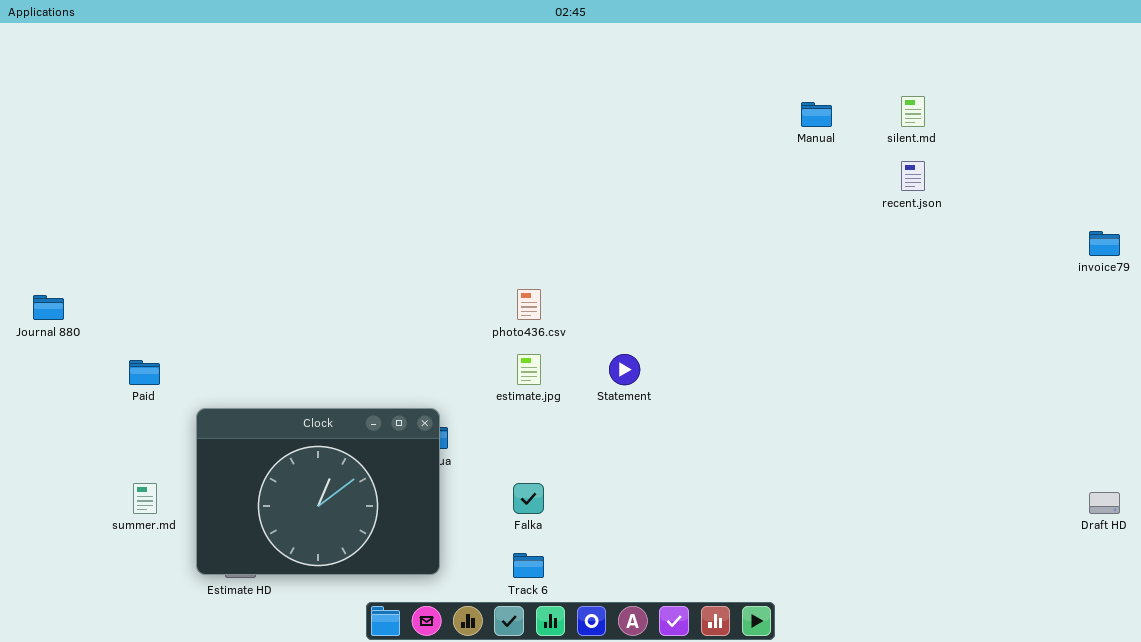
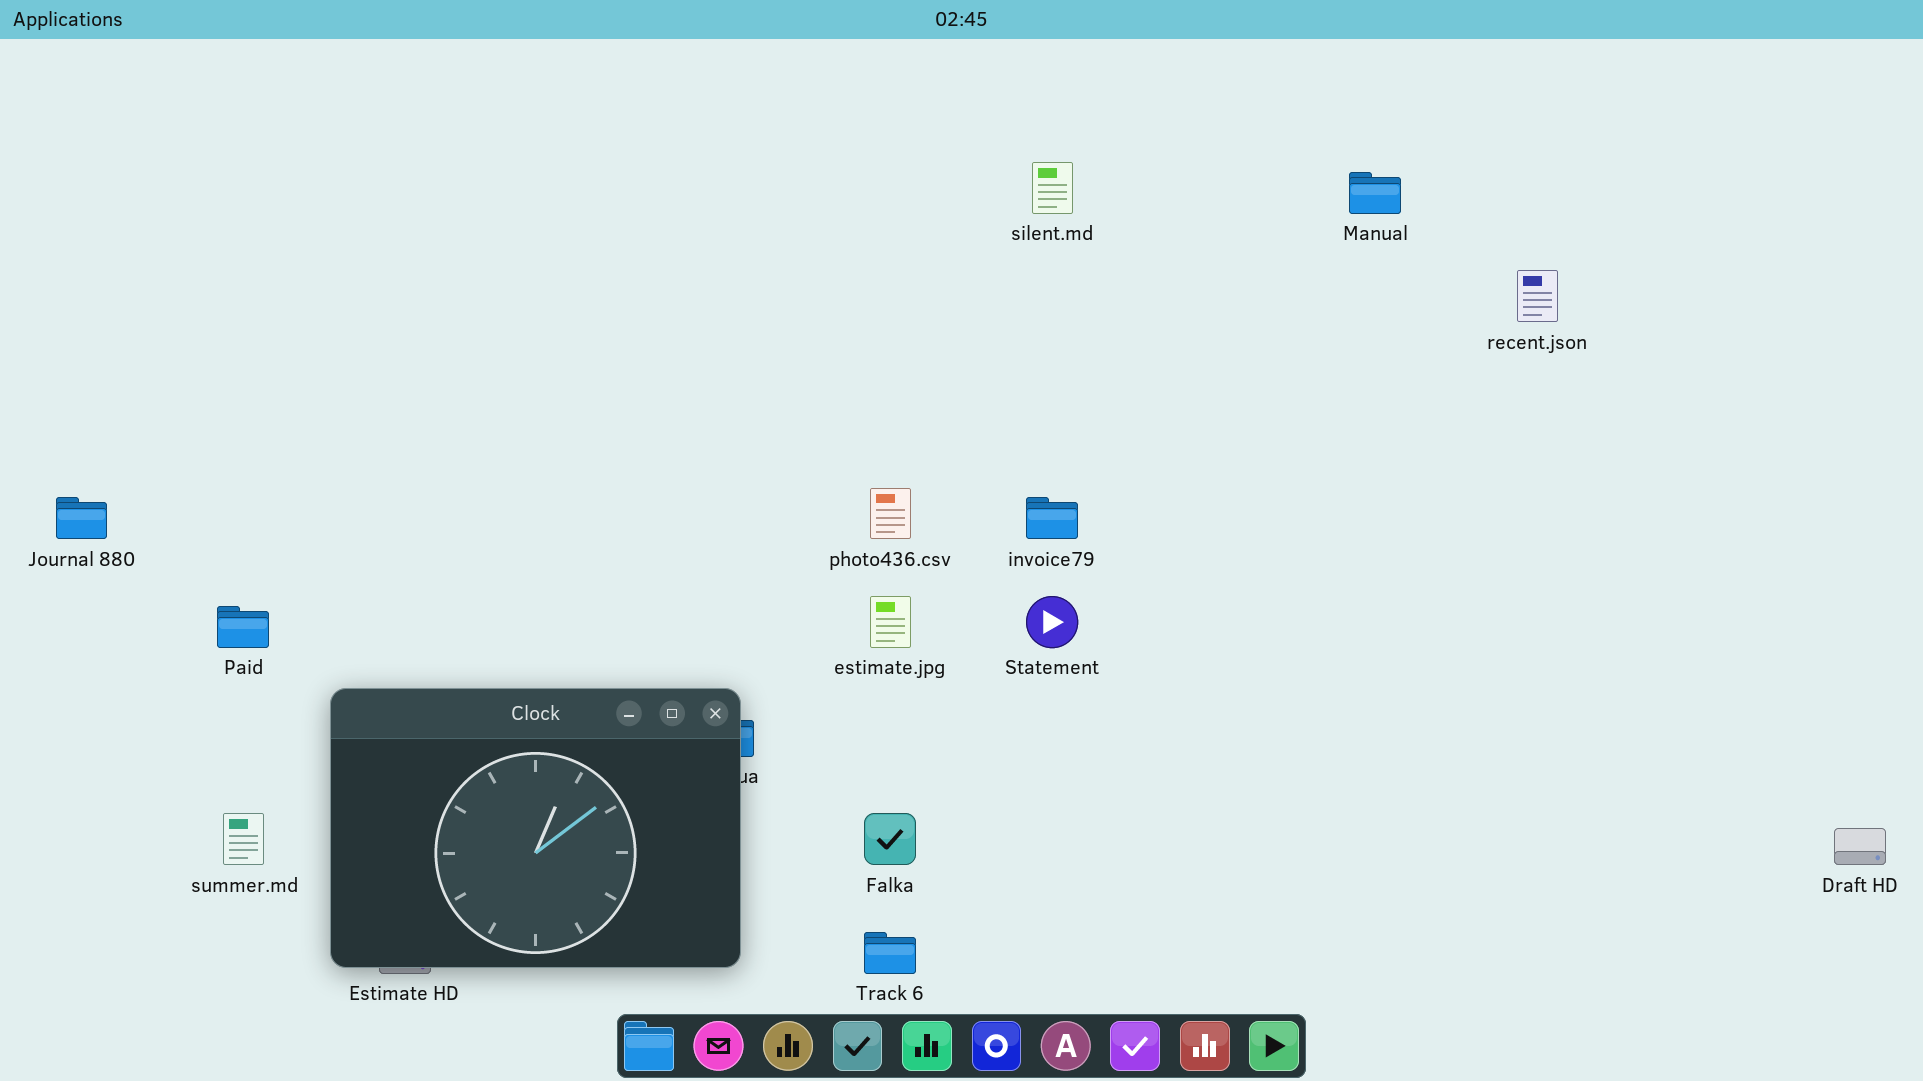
silent.md: [901,96,925,127] -> [1032,162,1073,214], moved
invoice79: [1089,231,1120,256] -> [1026,497,1078,539], moved

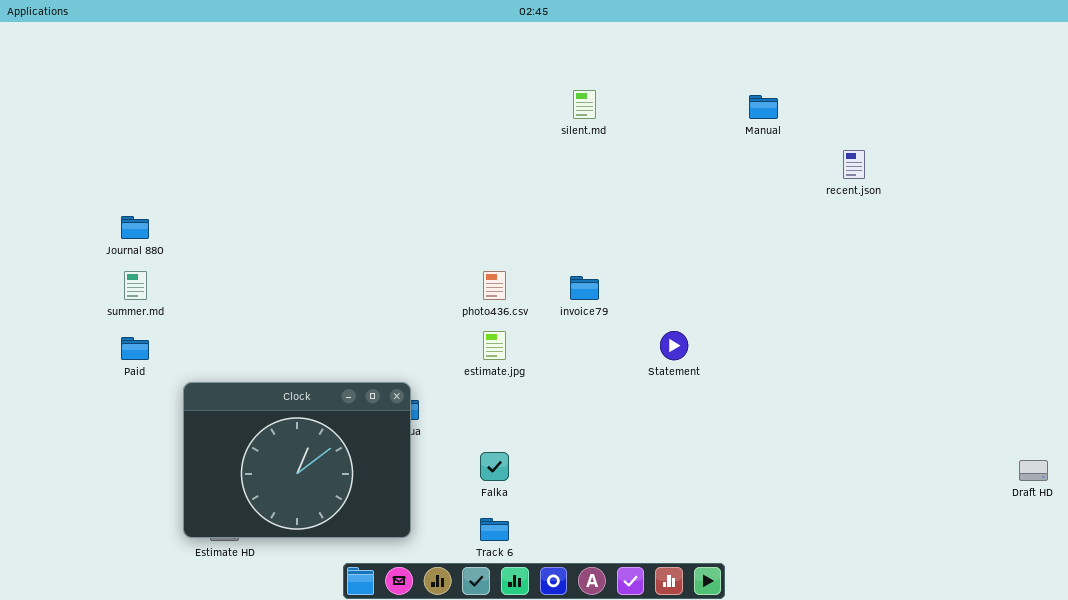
Journal 880: [56,497,107,539] -> [121,216,149,239], moved
Statement: [1026,596,1078,648] -> [660,331,688,360], moved
summer.md: [223,813,264,865] -> [124,271,147,300], moved

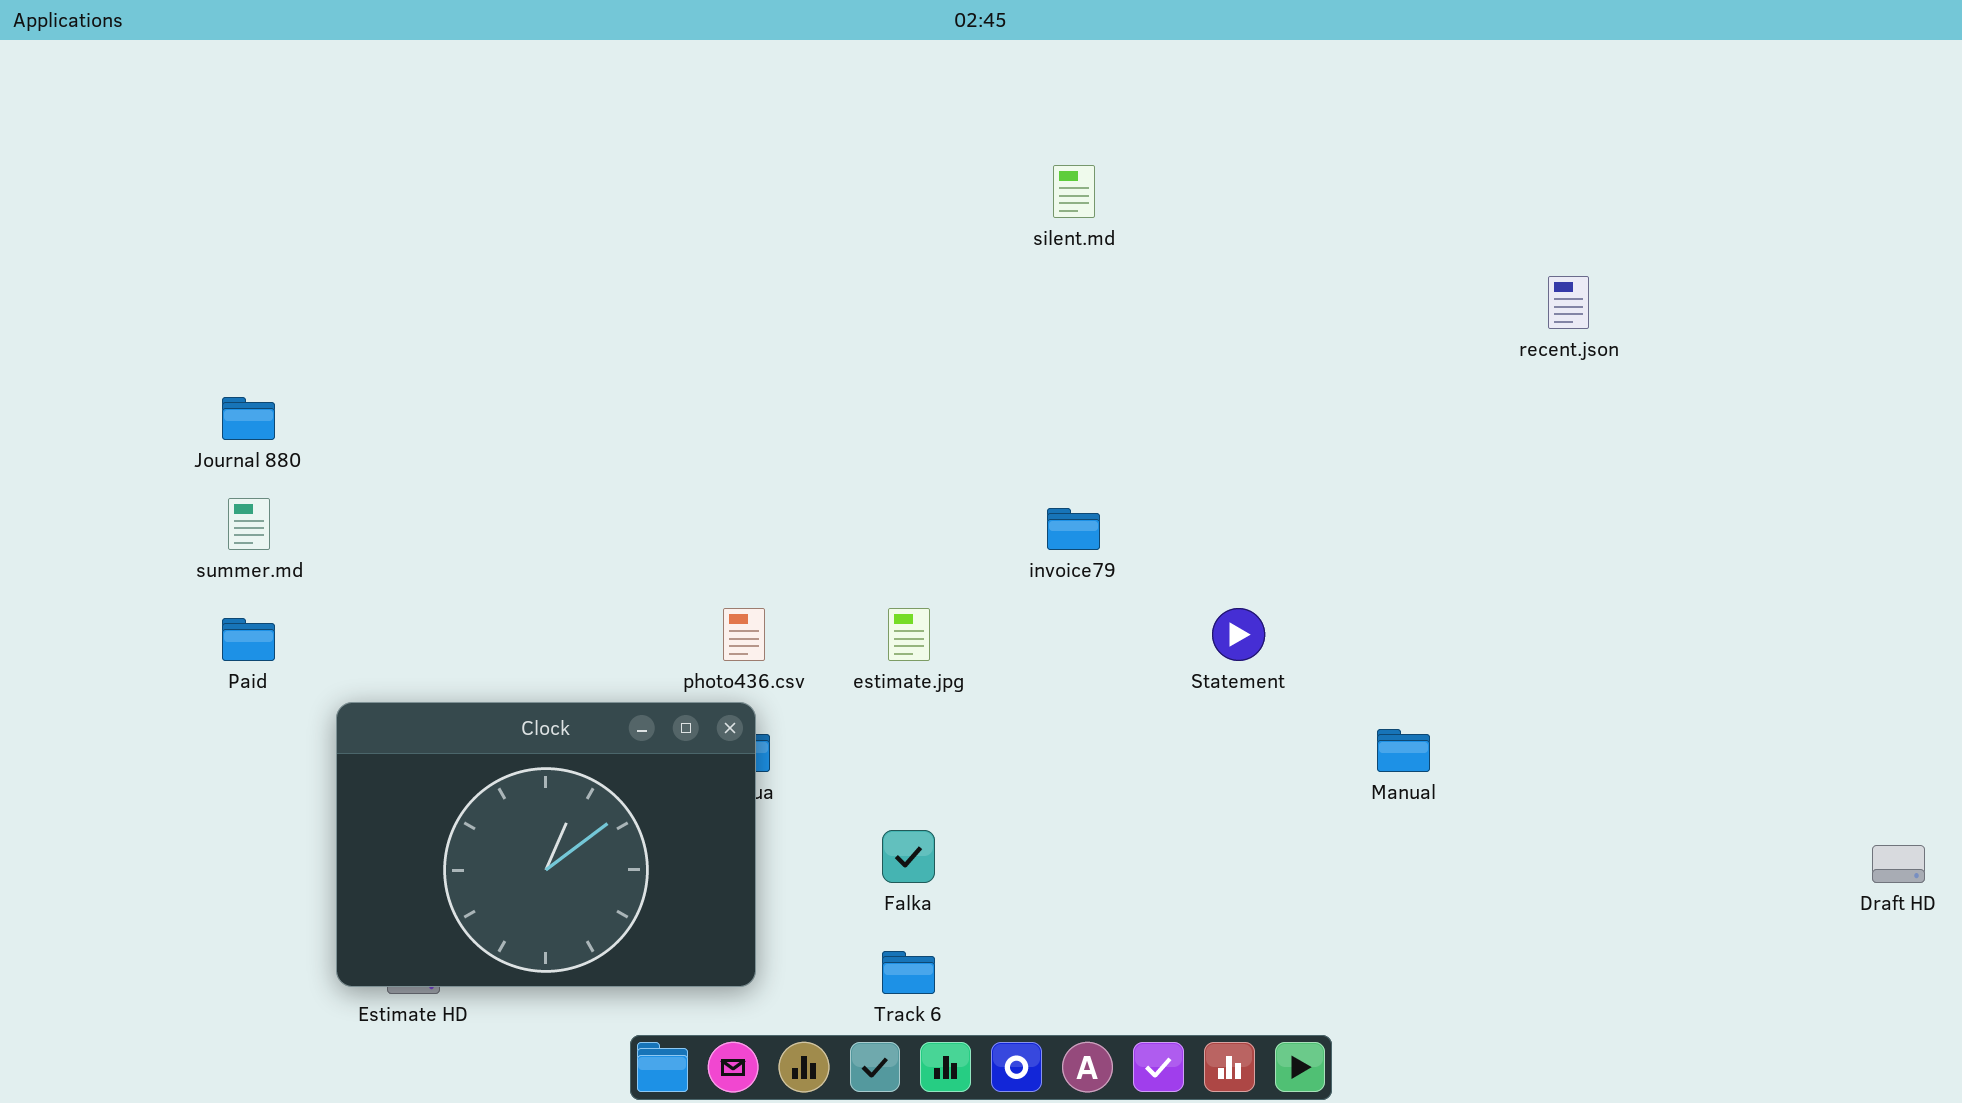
Manual: [749,95,778,119] -> [1377,729,1430,772], moved
photo436.csv: [483,271,506,300] -> [723,608,765,661], moved

